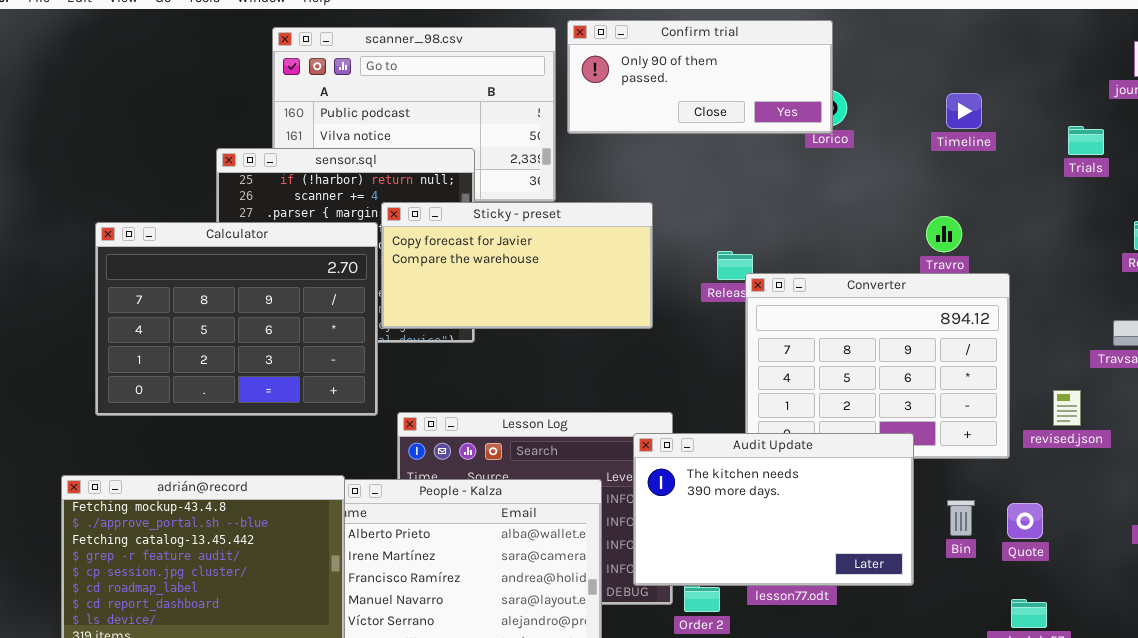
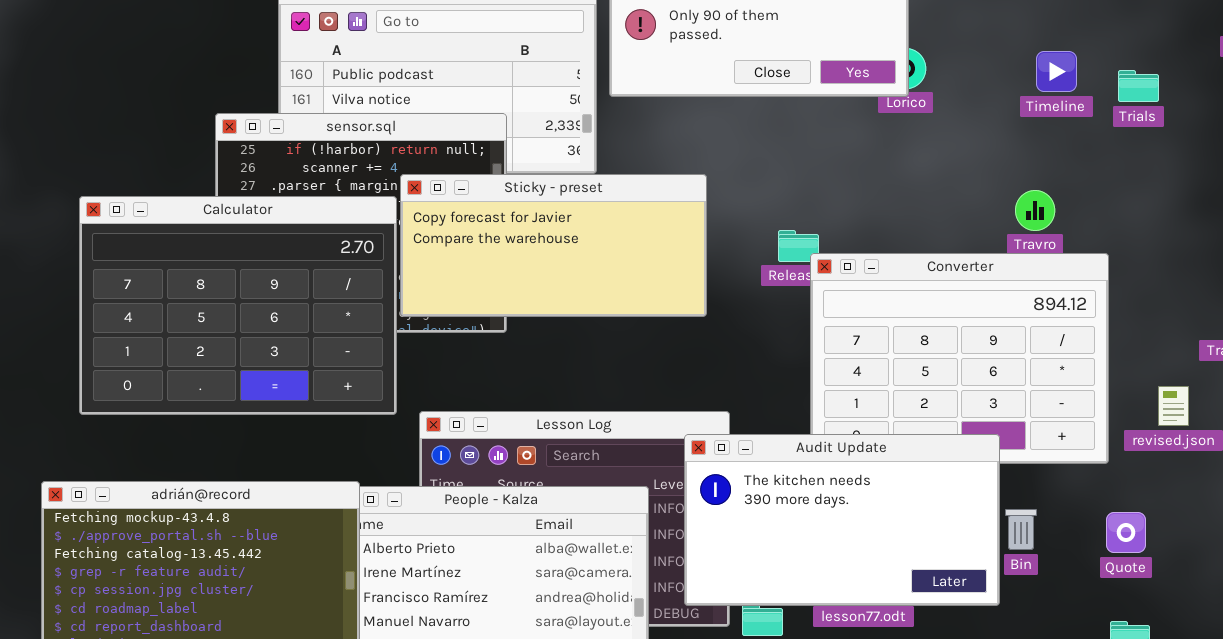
Trials: [1068,126,1104,155] -> [1118,70,1159,102], moved
Bin: [947,500,975,536] -> [1005,509,1037,550], moved

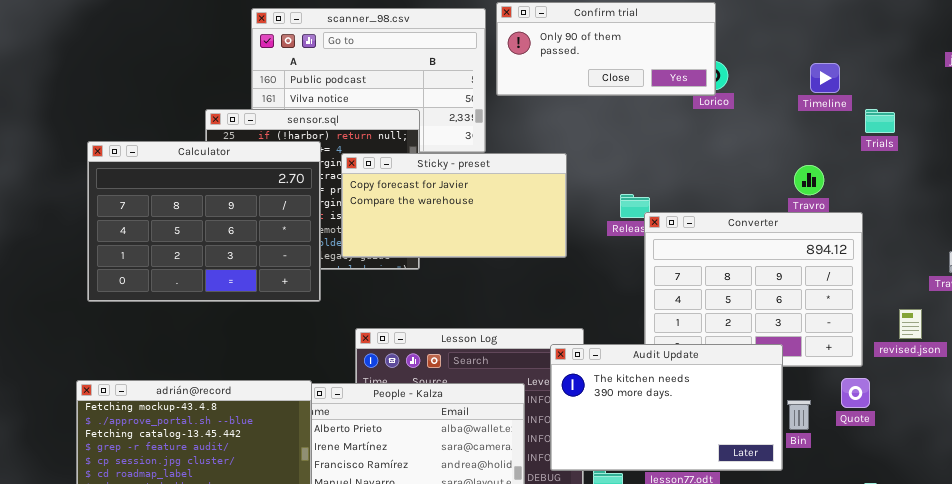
Trials: [1118,70,1159,102] -> [865,109,895,133], moved
Calculator: [79,196,397,415] -> [87,141,321,302], moved
Quote: [1106,512,1146,553] -> [841,378,870,408], moved

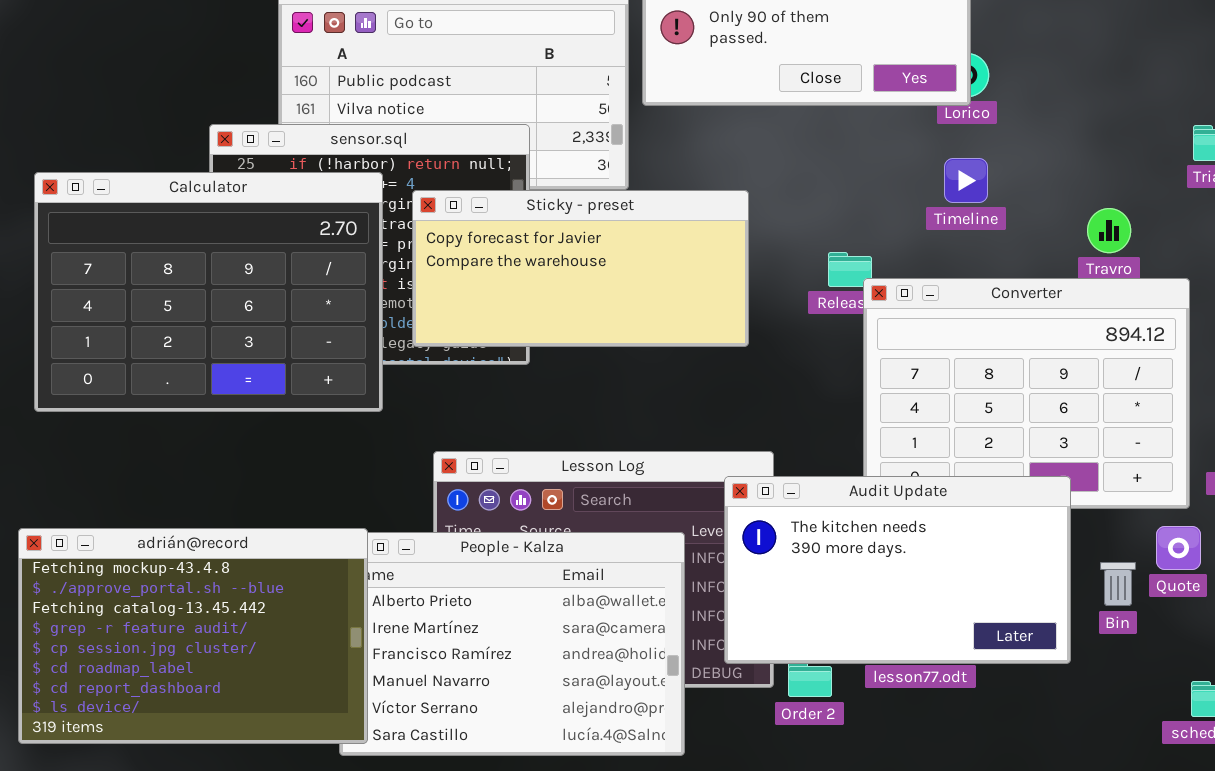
Timeline: [810,63,840,93] -> [944,158,988,203], moved
Bin: [787,400,811,430] -> [1100,562,1136,606], moved

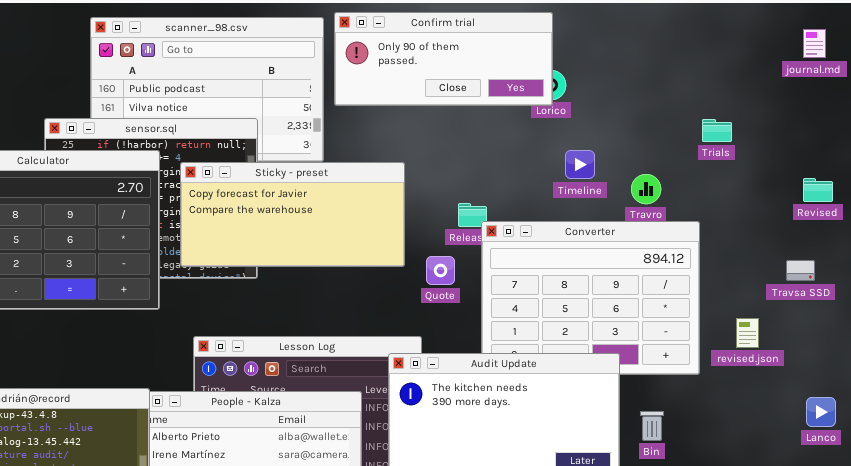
Timeline: [944,158,988,203] -> [565,150,595,179], moved
Quote: [1156,526,1201,570] -> [426,256,455,285], moved

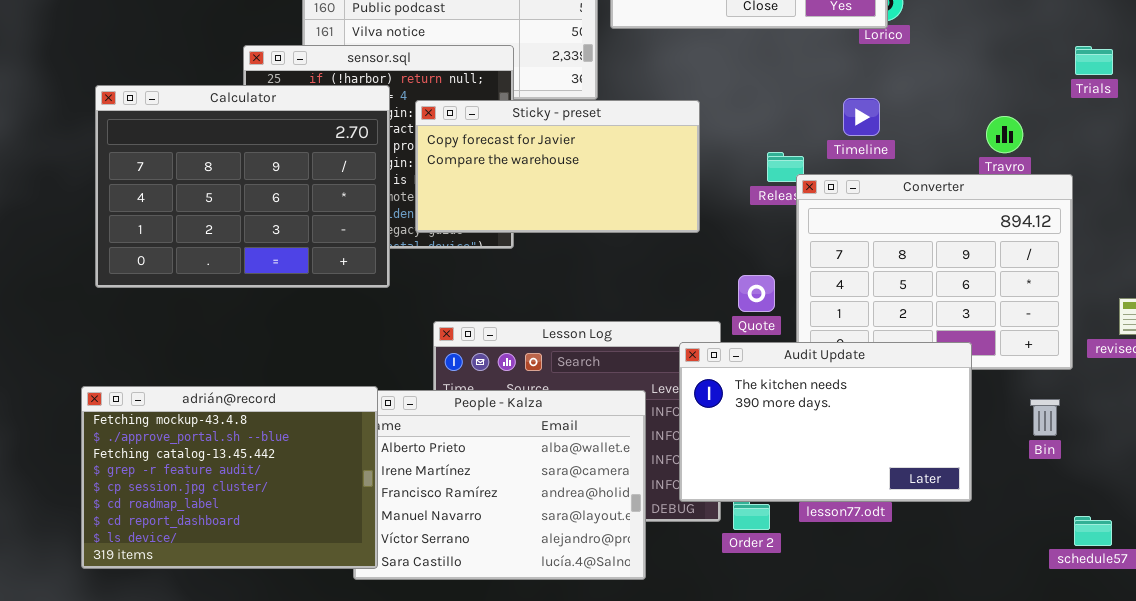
Timeline: [565,150,595,179] -> [843,98,880,136], moved
Quote: [426,256,455,285] -> [738,275,775,312], moved
Bin: [640,411,664,441] -> [1030,399,1060,436], moved

